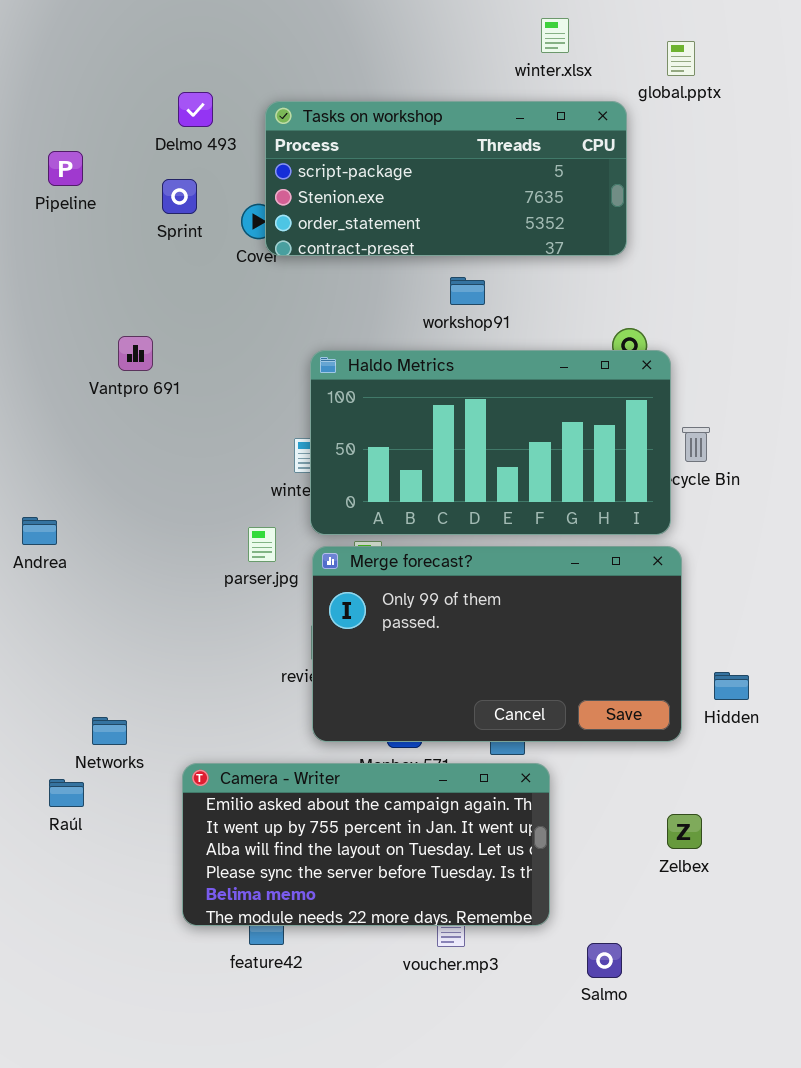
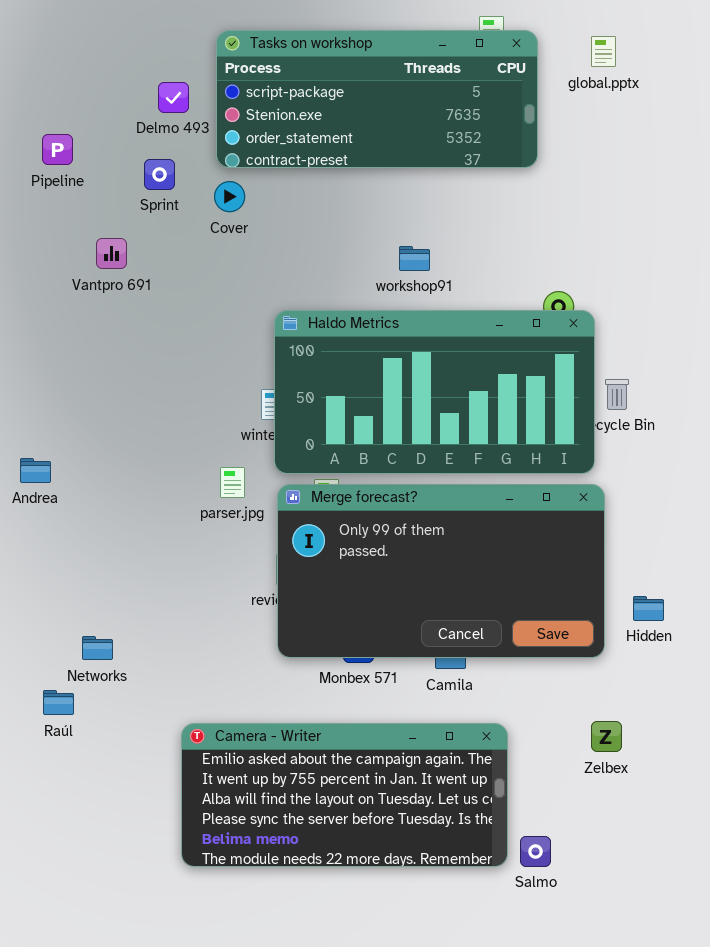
Tasks on workshop: [265,101,627,256] -> [216,30,538,168], moved
Vantpro 691: [118,336,153,371] -> [96,238,127,269], moved
Camera - Writer: [182,763,550,926] -> [181,723,508,867], moved

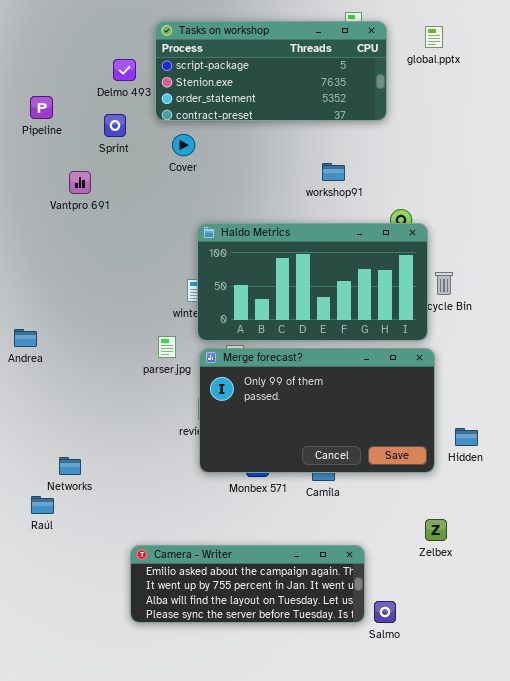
Cover: [214,181,245,212] -> [172,134,195,156], moved
workshop91: [399,246,430,271] -> [322,163,345,181], moved
Camera - Writer: [181,723,508,867] -> [130,545,365,623], resized

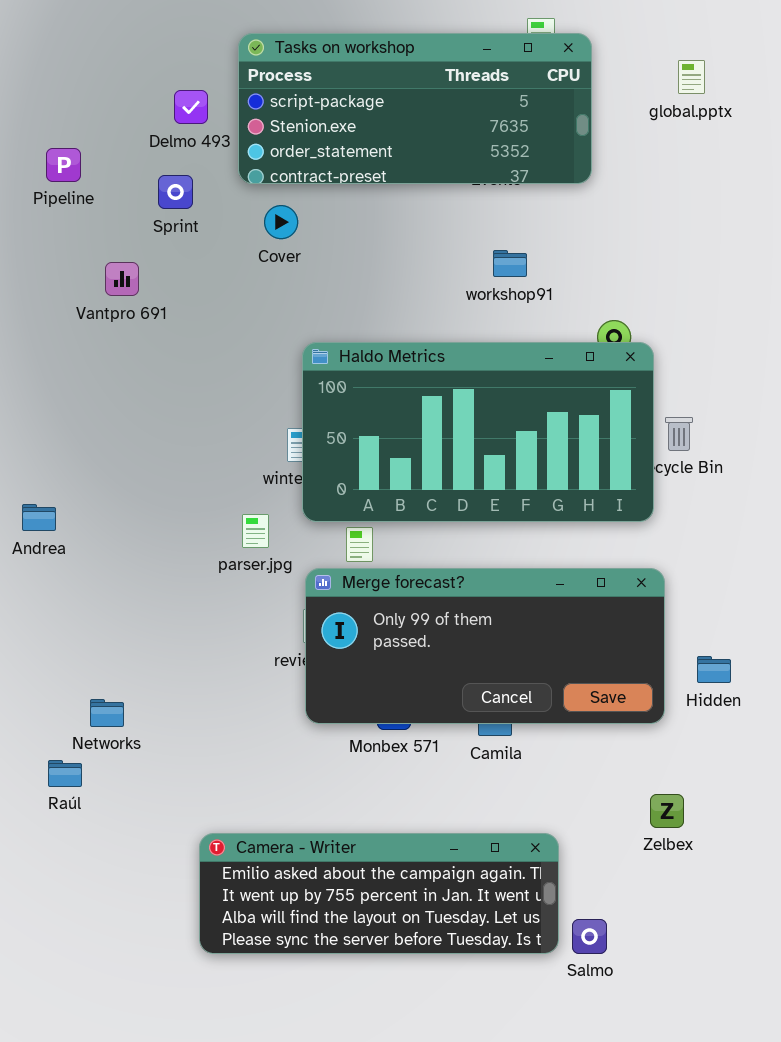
global.pptx: [425,26,443,48] -> [678,60,705,94], moved
Merge forecast?: [199,348,435,473] -> [305,568,665,724], resized

